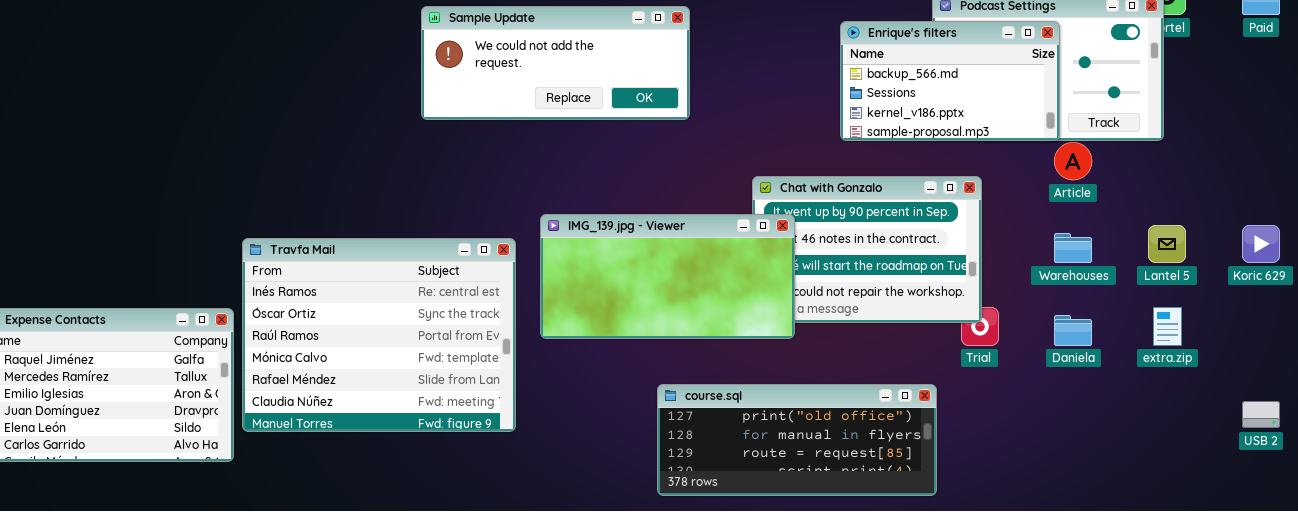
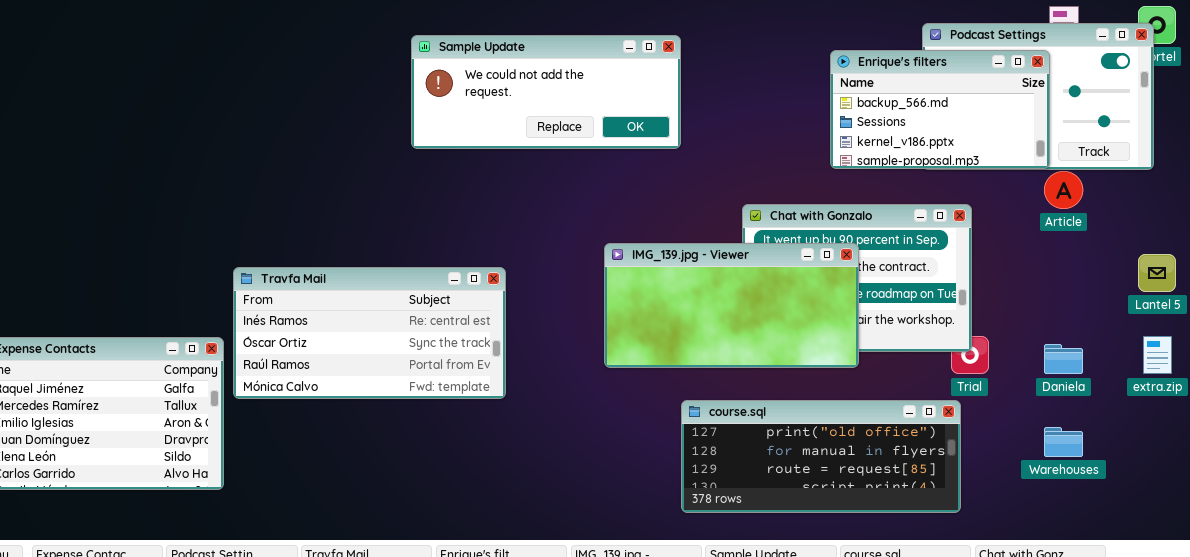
IMG_139.jpg - Viewer: [540,214,795,339] -> [604,243,859,368], moved
Warehouses: [1054,233,1092,263] -> [1044,427,1083,457], moved
Travfa Mail: [242,238,516,432] -> [233,267,506,399], resized
course.sql: [657,384,937,496] -> [681,400,961,513], moved

